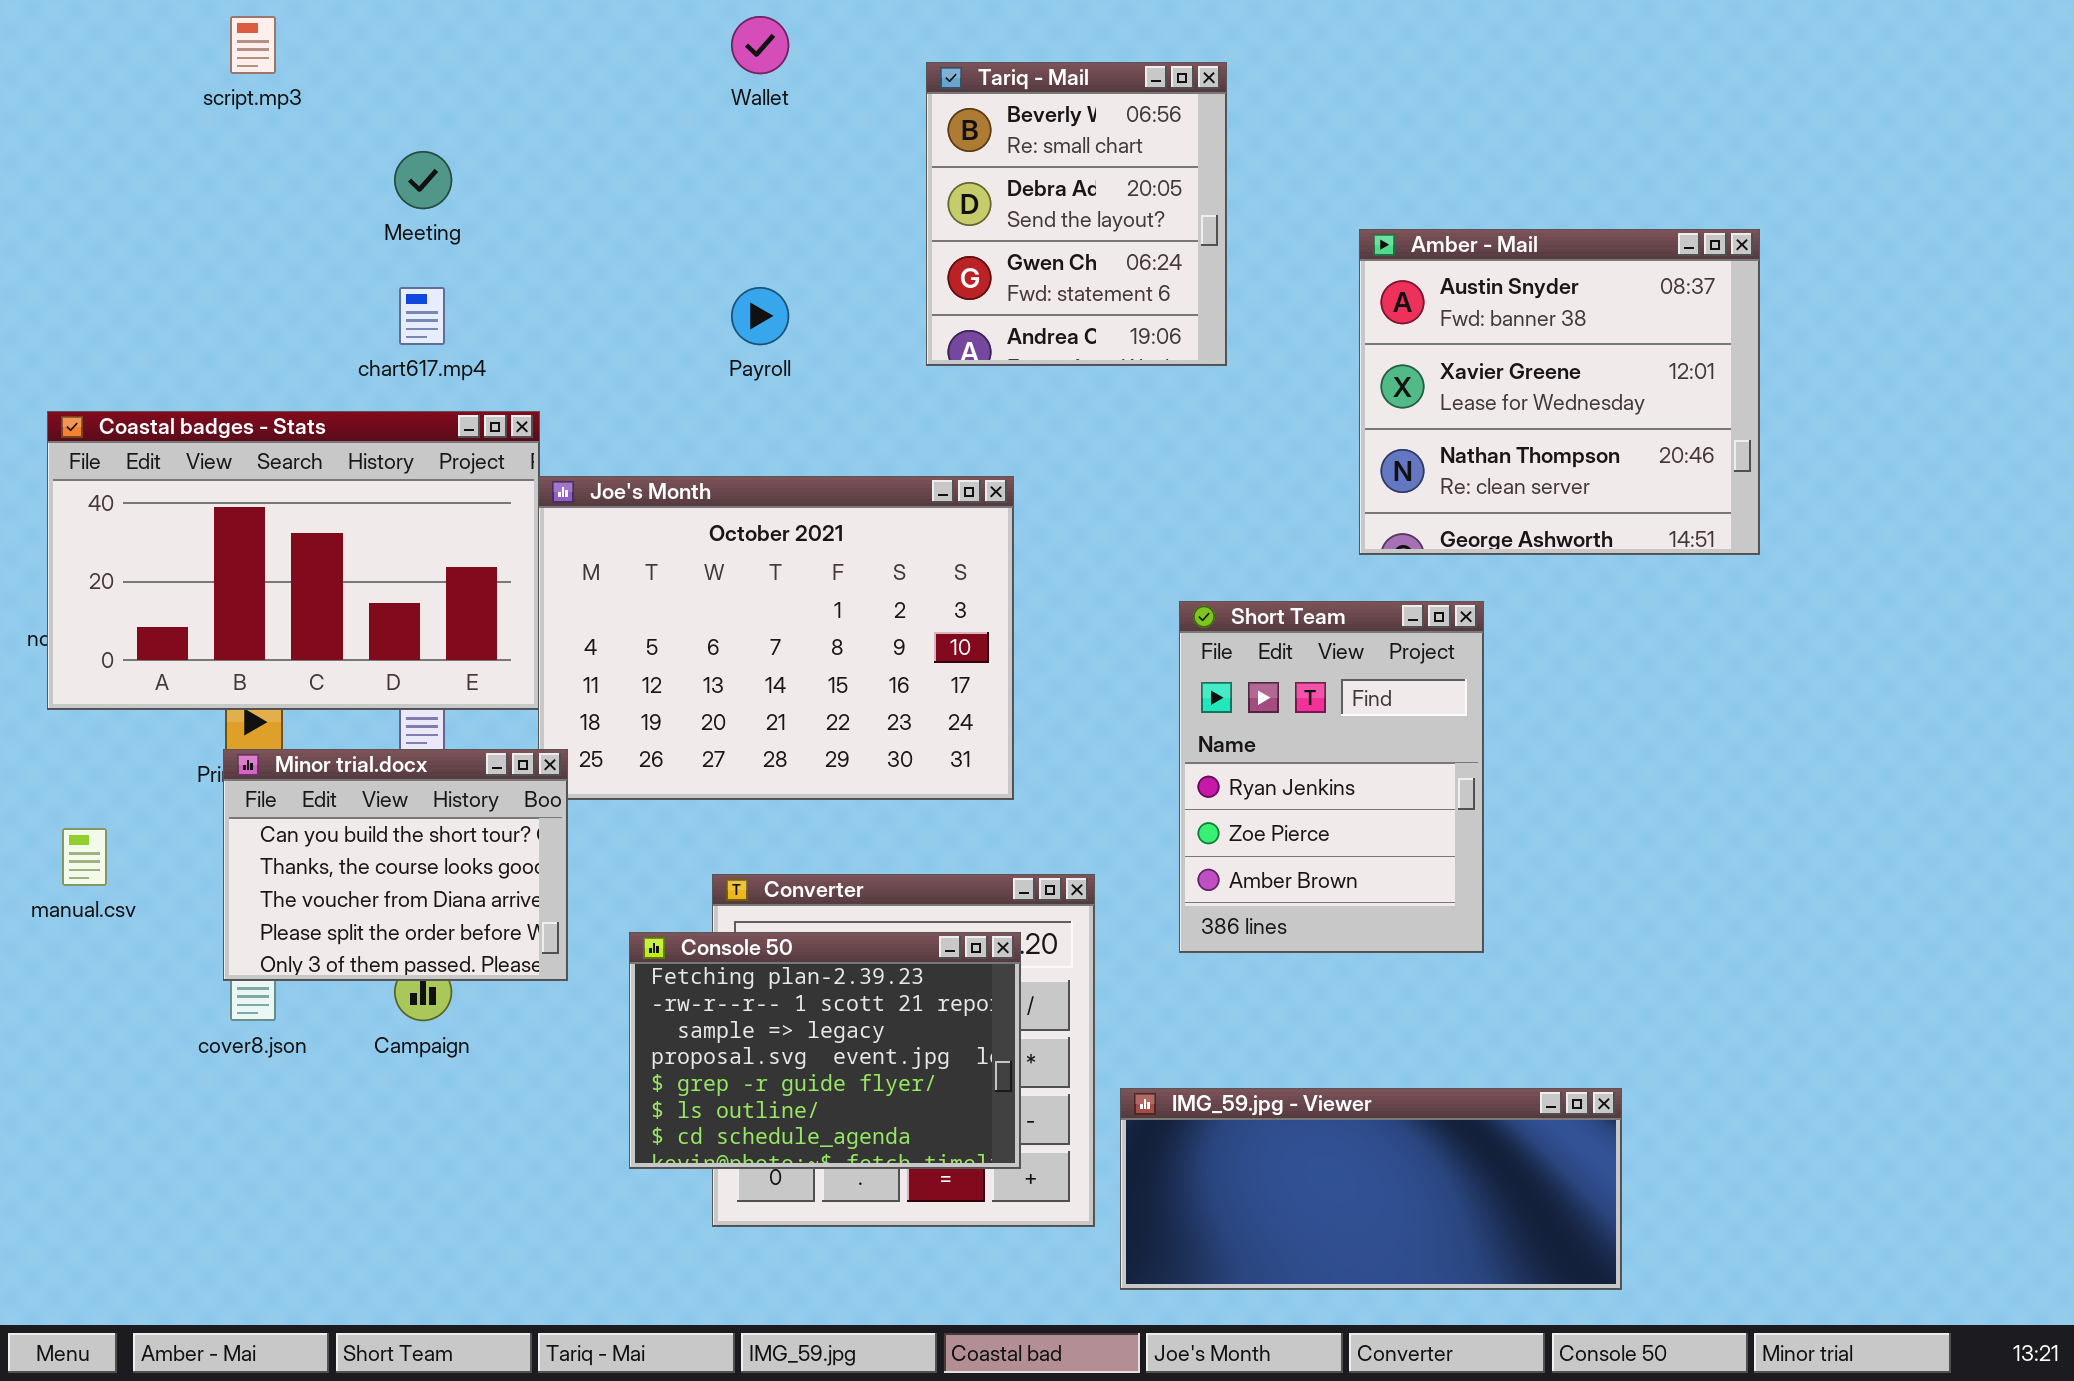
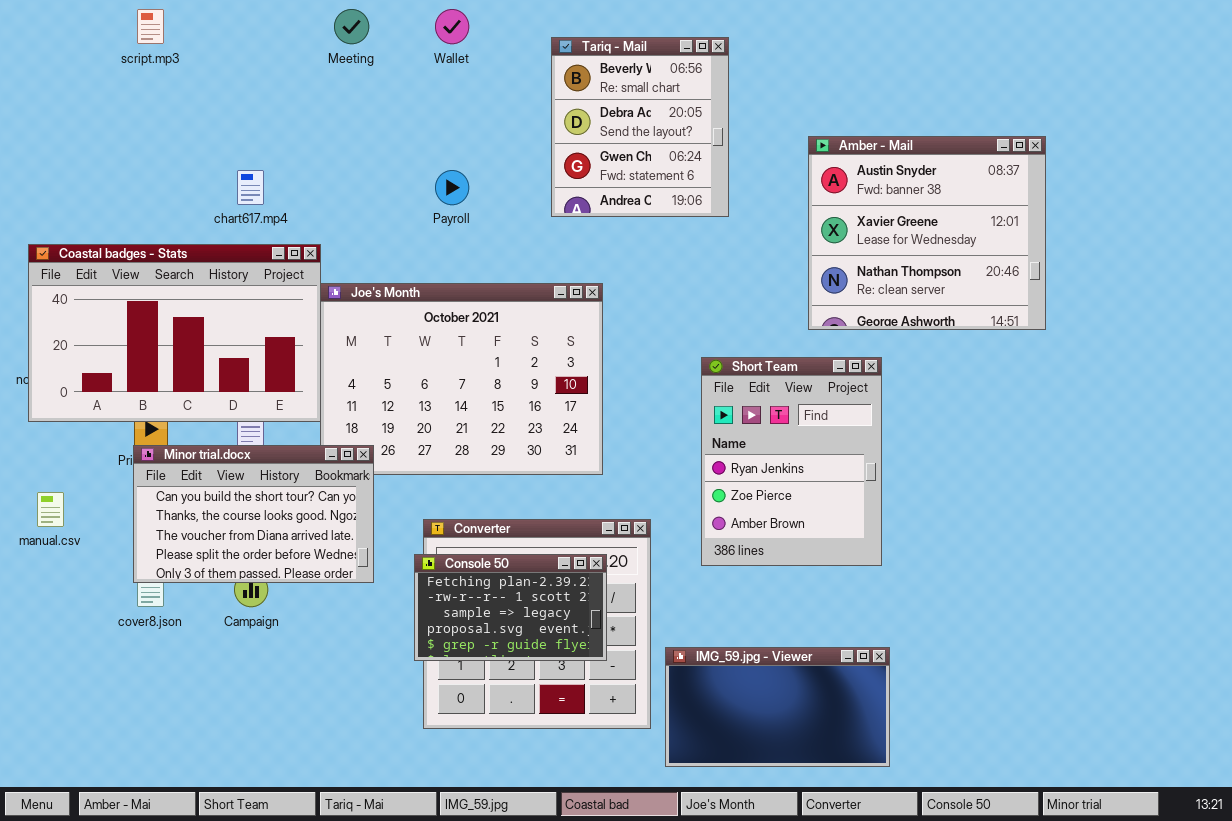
Meeting: [394,151,452,209] -> [334,9,369,44], moved
Minor trial.docx: [223,749,568,981] -> [133,445,374,583], resized
Console 50: [629,932,1021,1169] -> [414,554,607,661], resized
IMG_59.jpg - Viewer: [1120,1088,1622,1290] -> [665,647,890,767], resized

